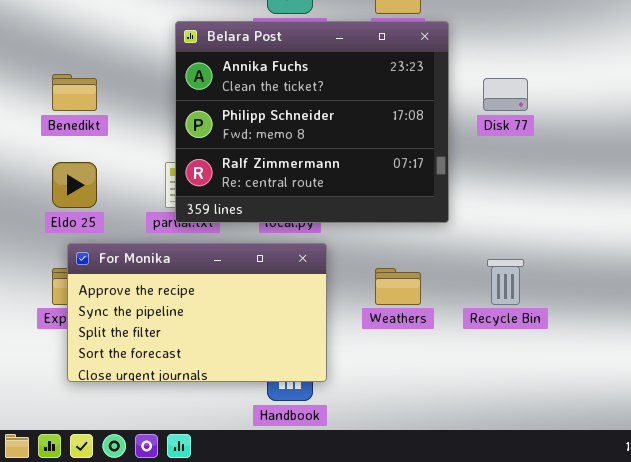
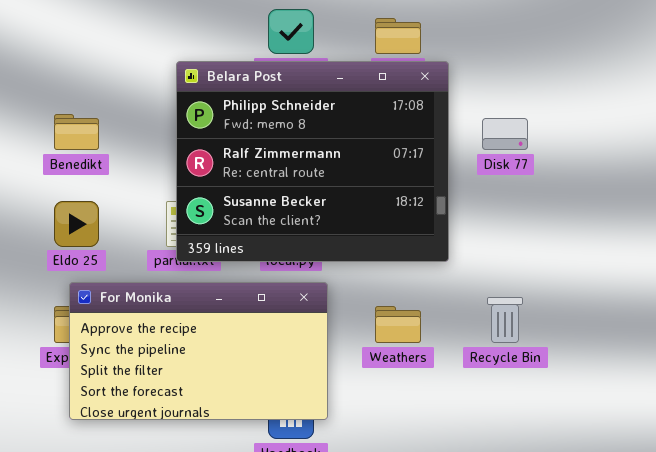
Belara Post: [175,21,449,223] -> [176,61,449,262], scrolled down 1 row

